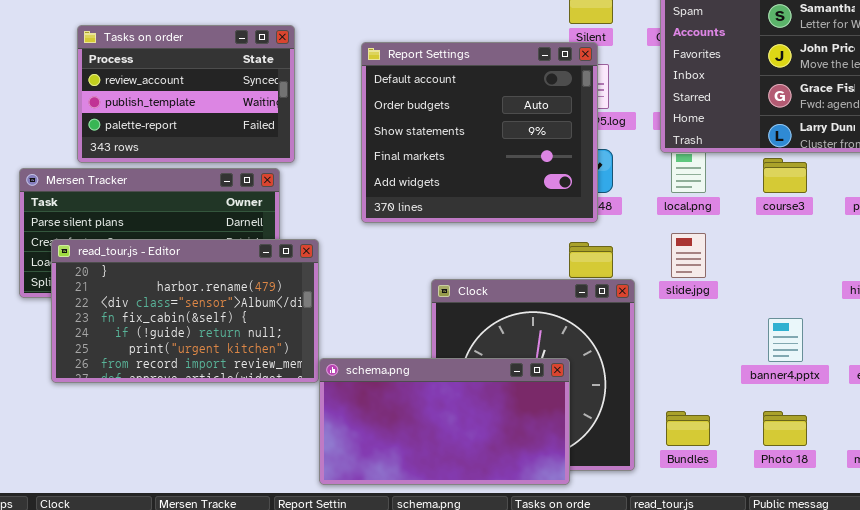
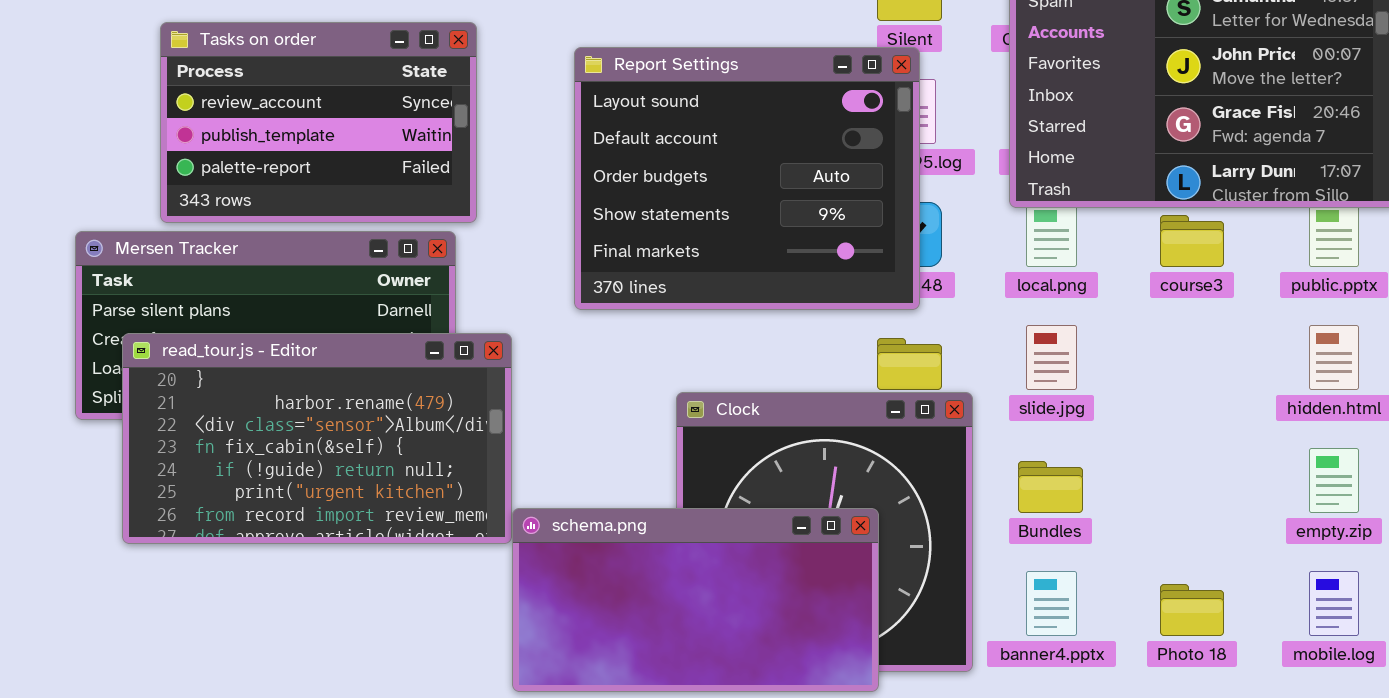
Report Settings: [361,42,598,223] -> [574,47,920,310], scrolled up 1 row
banner4.pptx: [768,318,803,362] -> [1026,571,1077,636], moved
Bundles: [666,411,710,446] -> [1018,461,1083,513], moved

